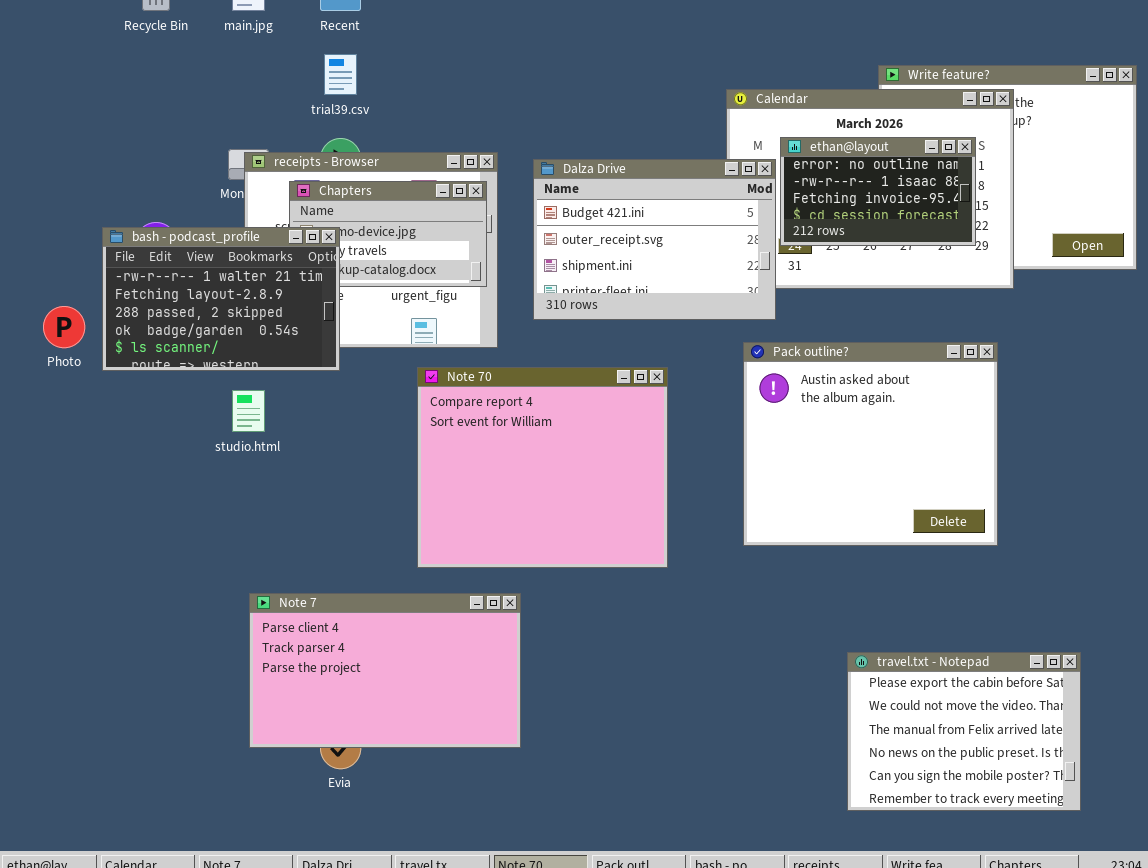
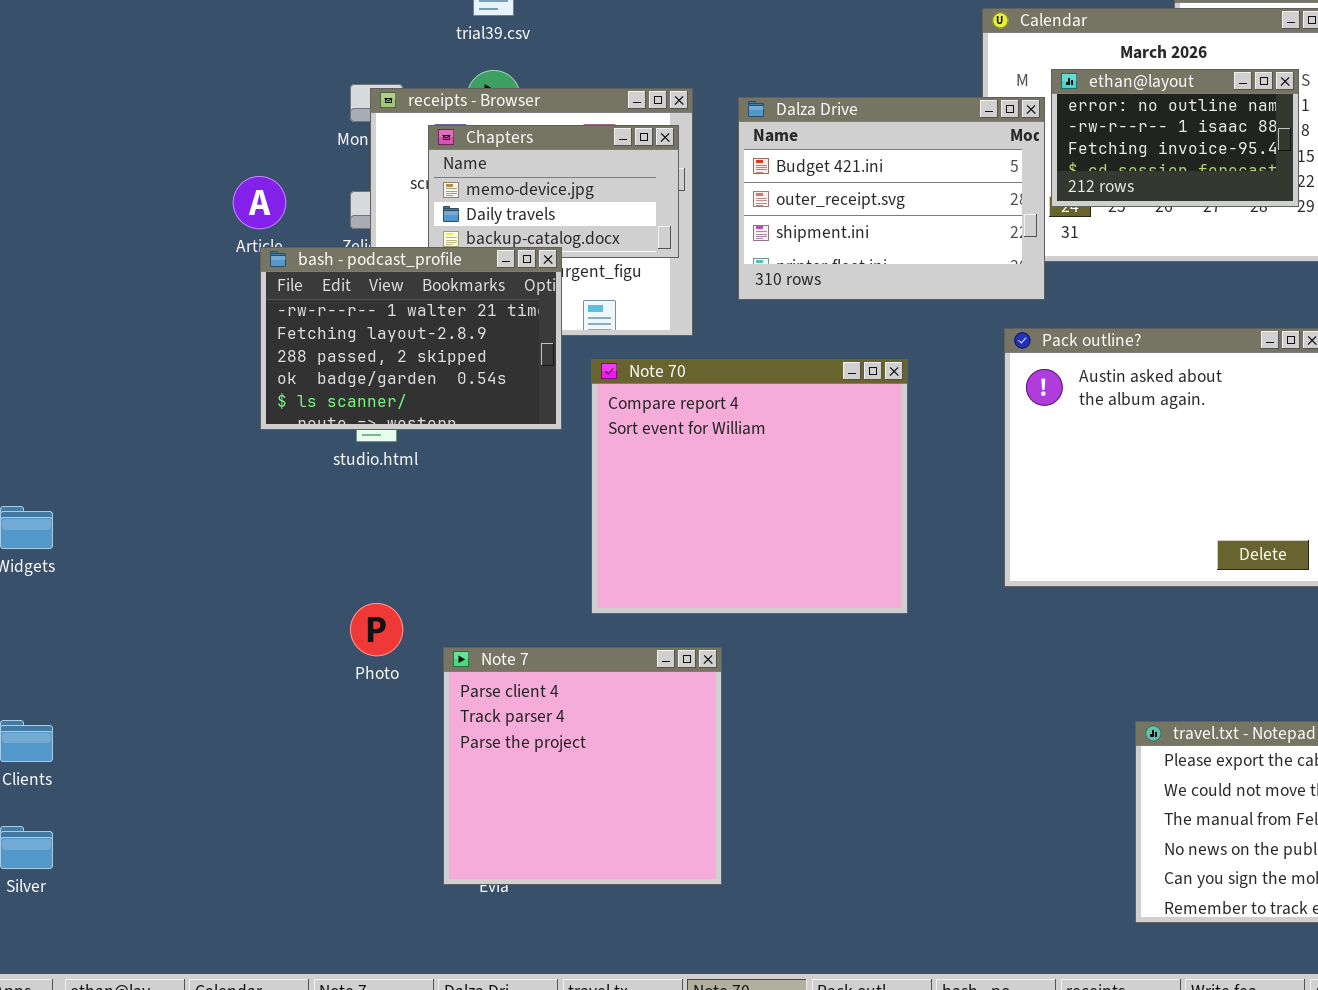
bash - podcast_profile: [102,227,340,371] -> [260,247,562,430], moved
Photo: [43,306,85,348] -> [350,603,403,656], moved
Note 7: [249,593,521,748] -> [443,647,722,885], resized

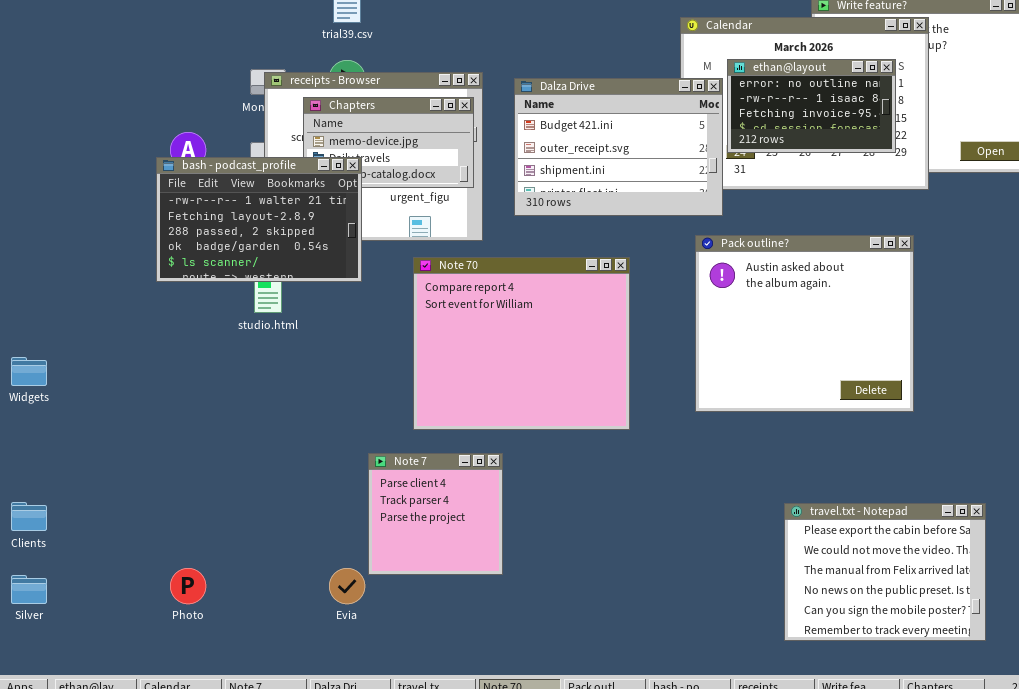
bash - podcast_profile: [260,247,562,430] -> [156,157,362,282], moved
Photo: [350,603,403,656] -> [170,568,206,604], moved
Note 7: [443,647,722,885] -> [368,453,503,575], resized

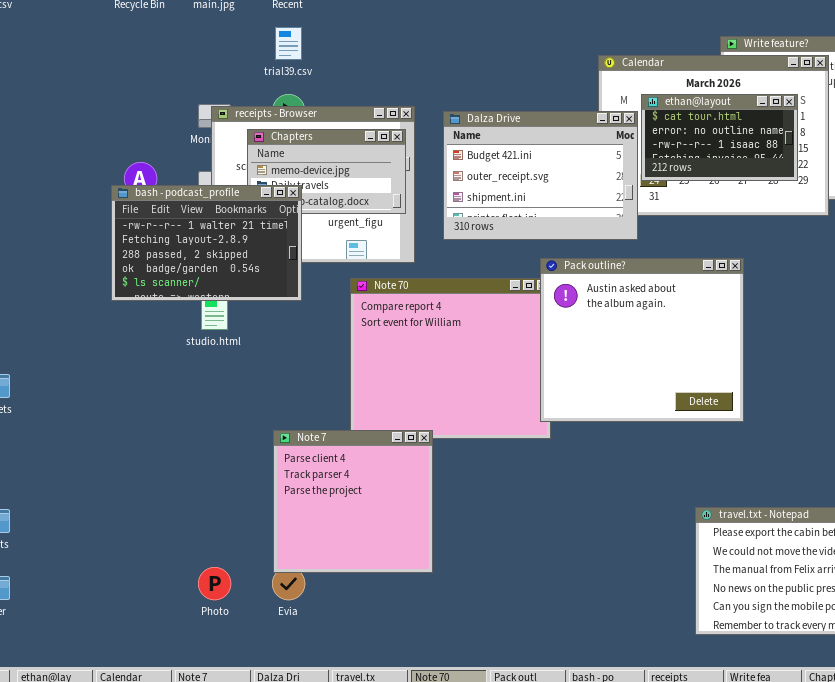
ethan@layout: [727,59,896,153] -> [641,94,798,181], scrolled up 1 row
Pack outline?: [695,235,914,412] -> [540,258,744,422], moved
Note 7: [368,453,503,575] -> [273,430,433,573], resized
Photo: [170,568,206,604] -> [198,567,231,600], moved

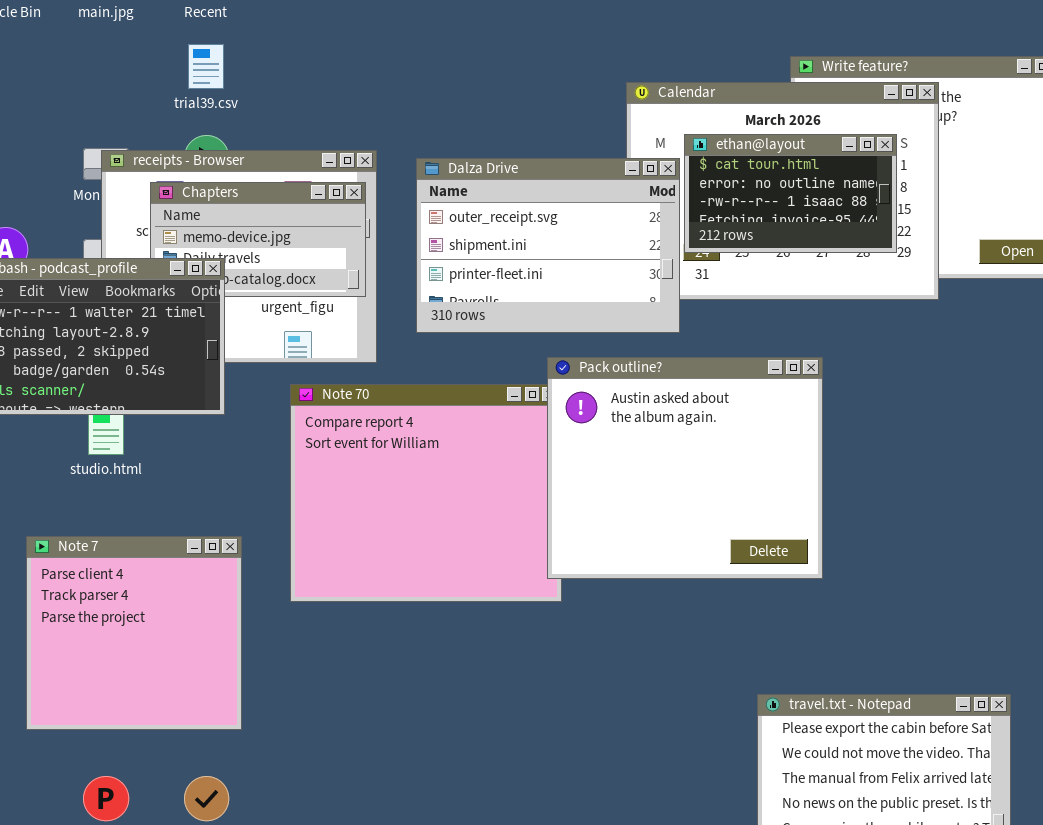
Dalza Drive: [443,111,638,240] -> [416,158,680,333], scrolled down 1 row
Note 7: [273,430,433,573] -> [26,536,242,730], moved

